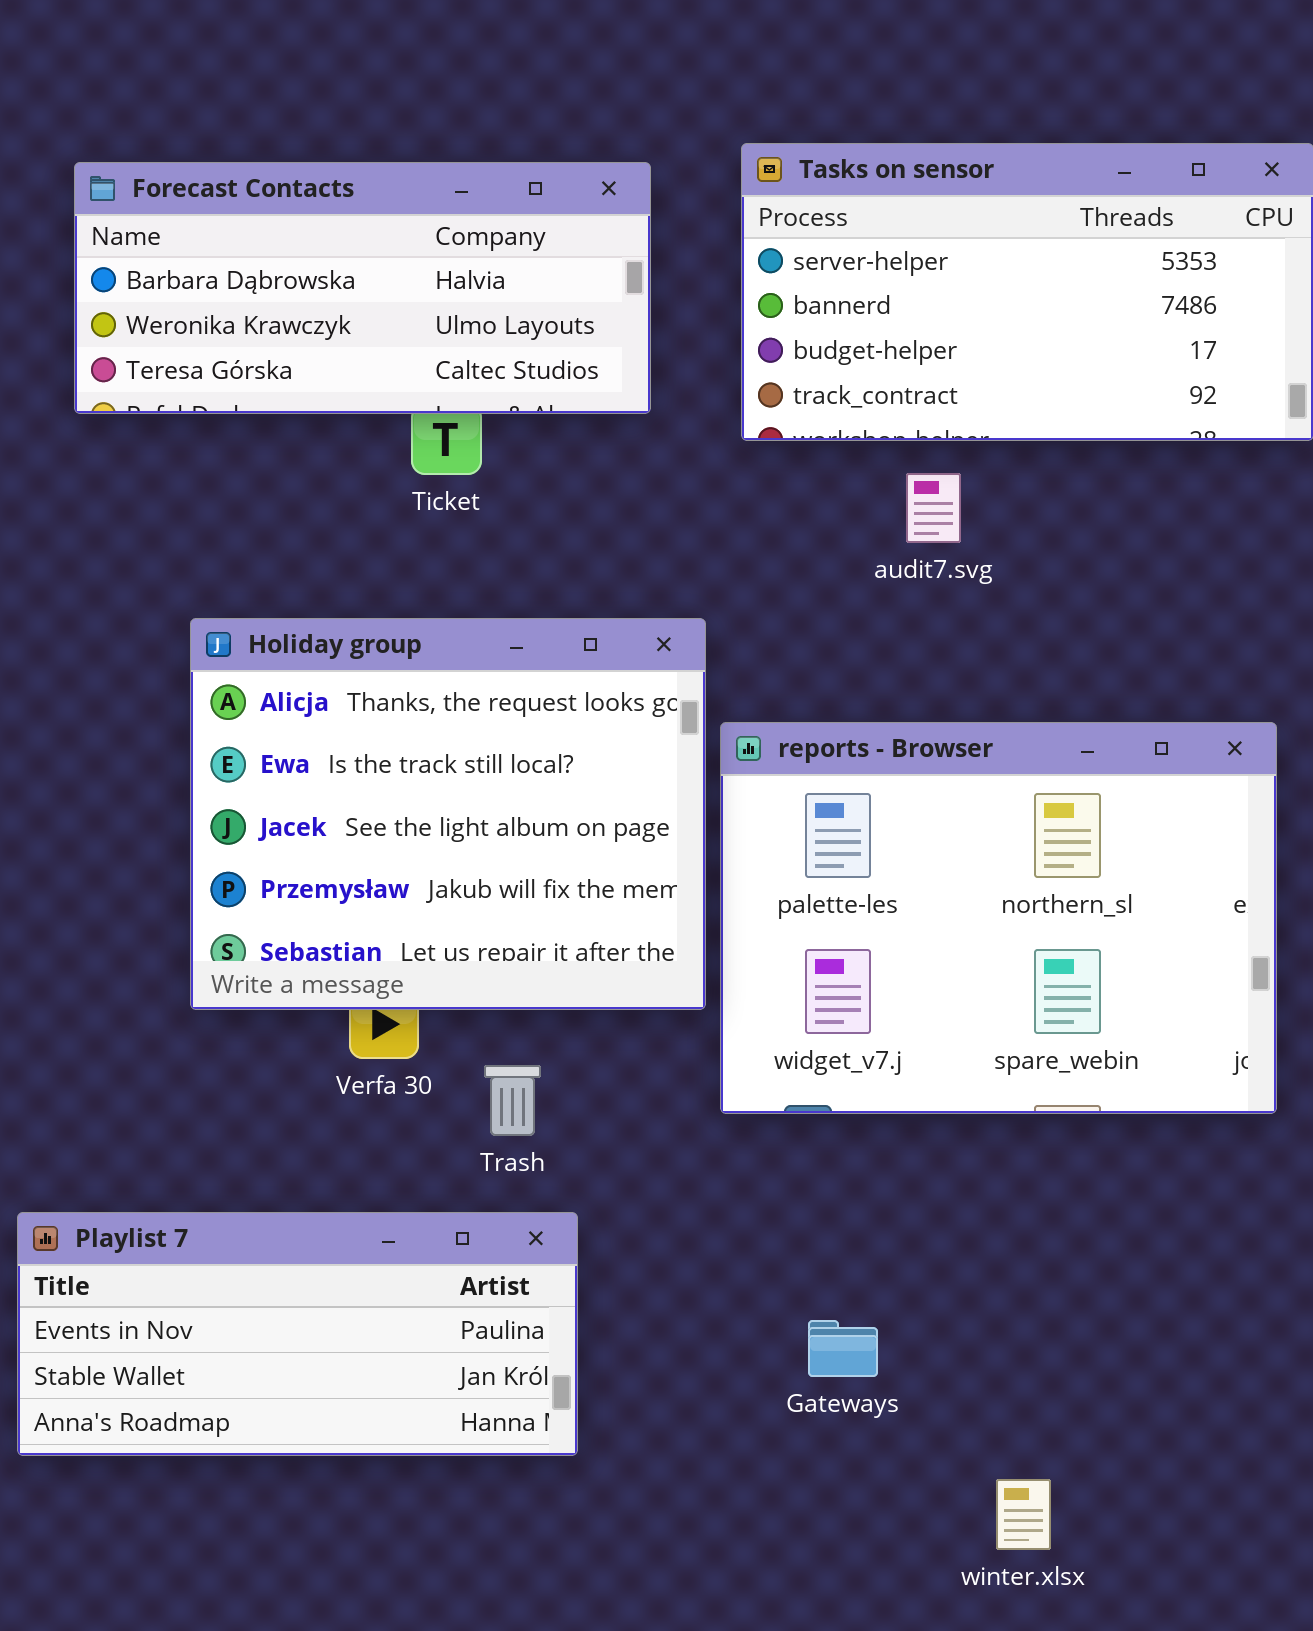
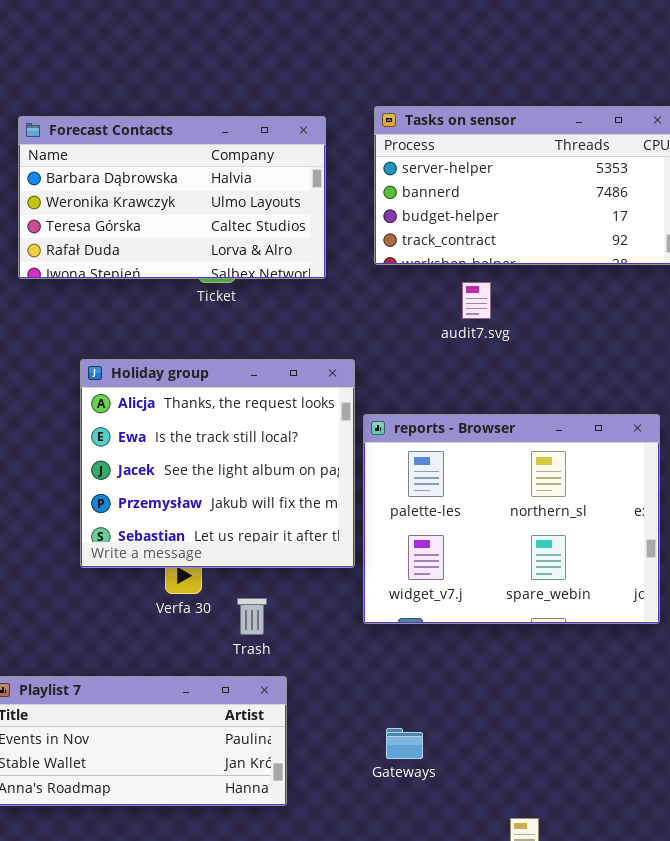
Forecast Contacts: [74,162,651,414] -> [18,116,326,279], resized
Gateways: [808,1320,878,1377] -> [386,728,423,759], moved

